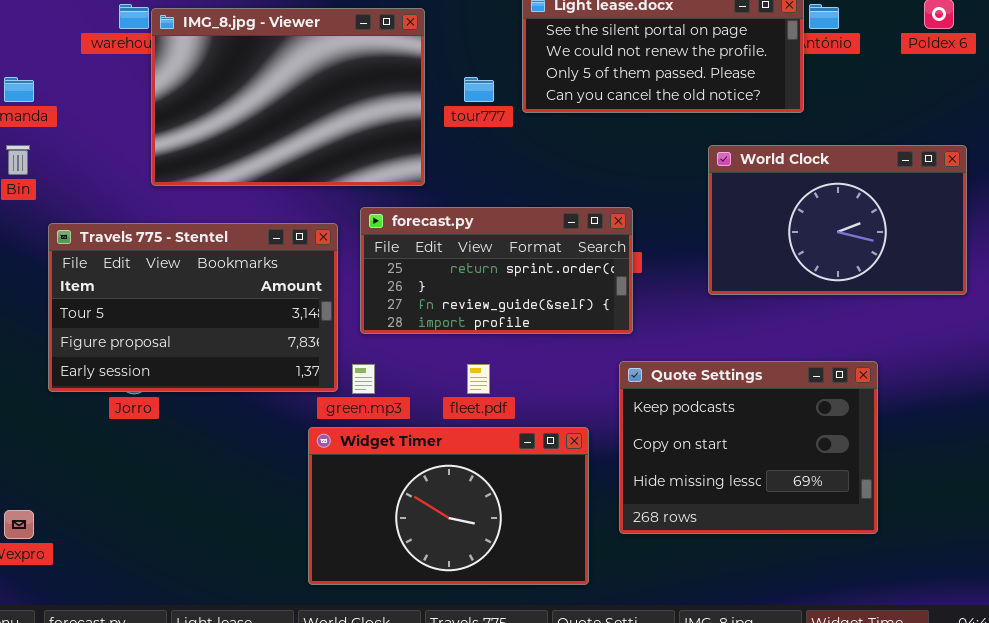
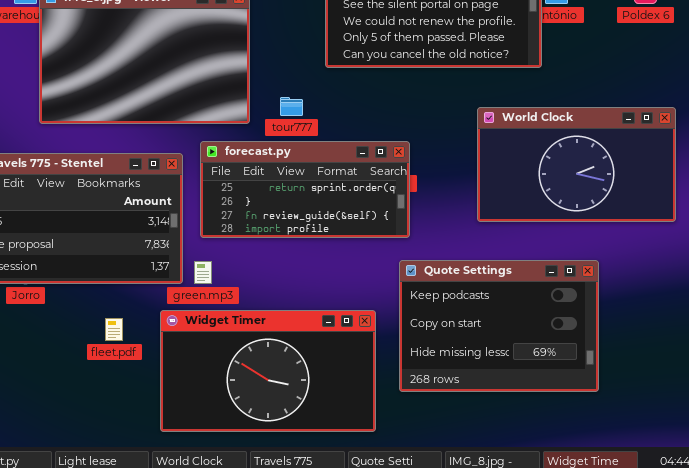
tour777: [464,77,494,102] -> [280,97,303,116], moved
World Clock: [708,145,967,295] -> [477,107,676,222], moved
fleet.pdf: [467,364,490,394] -> [105,318,123,341], moved

